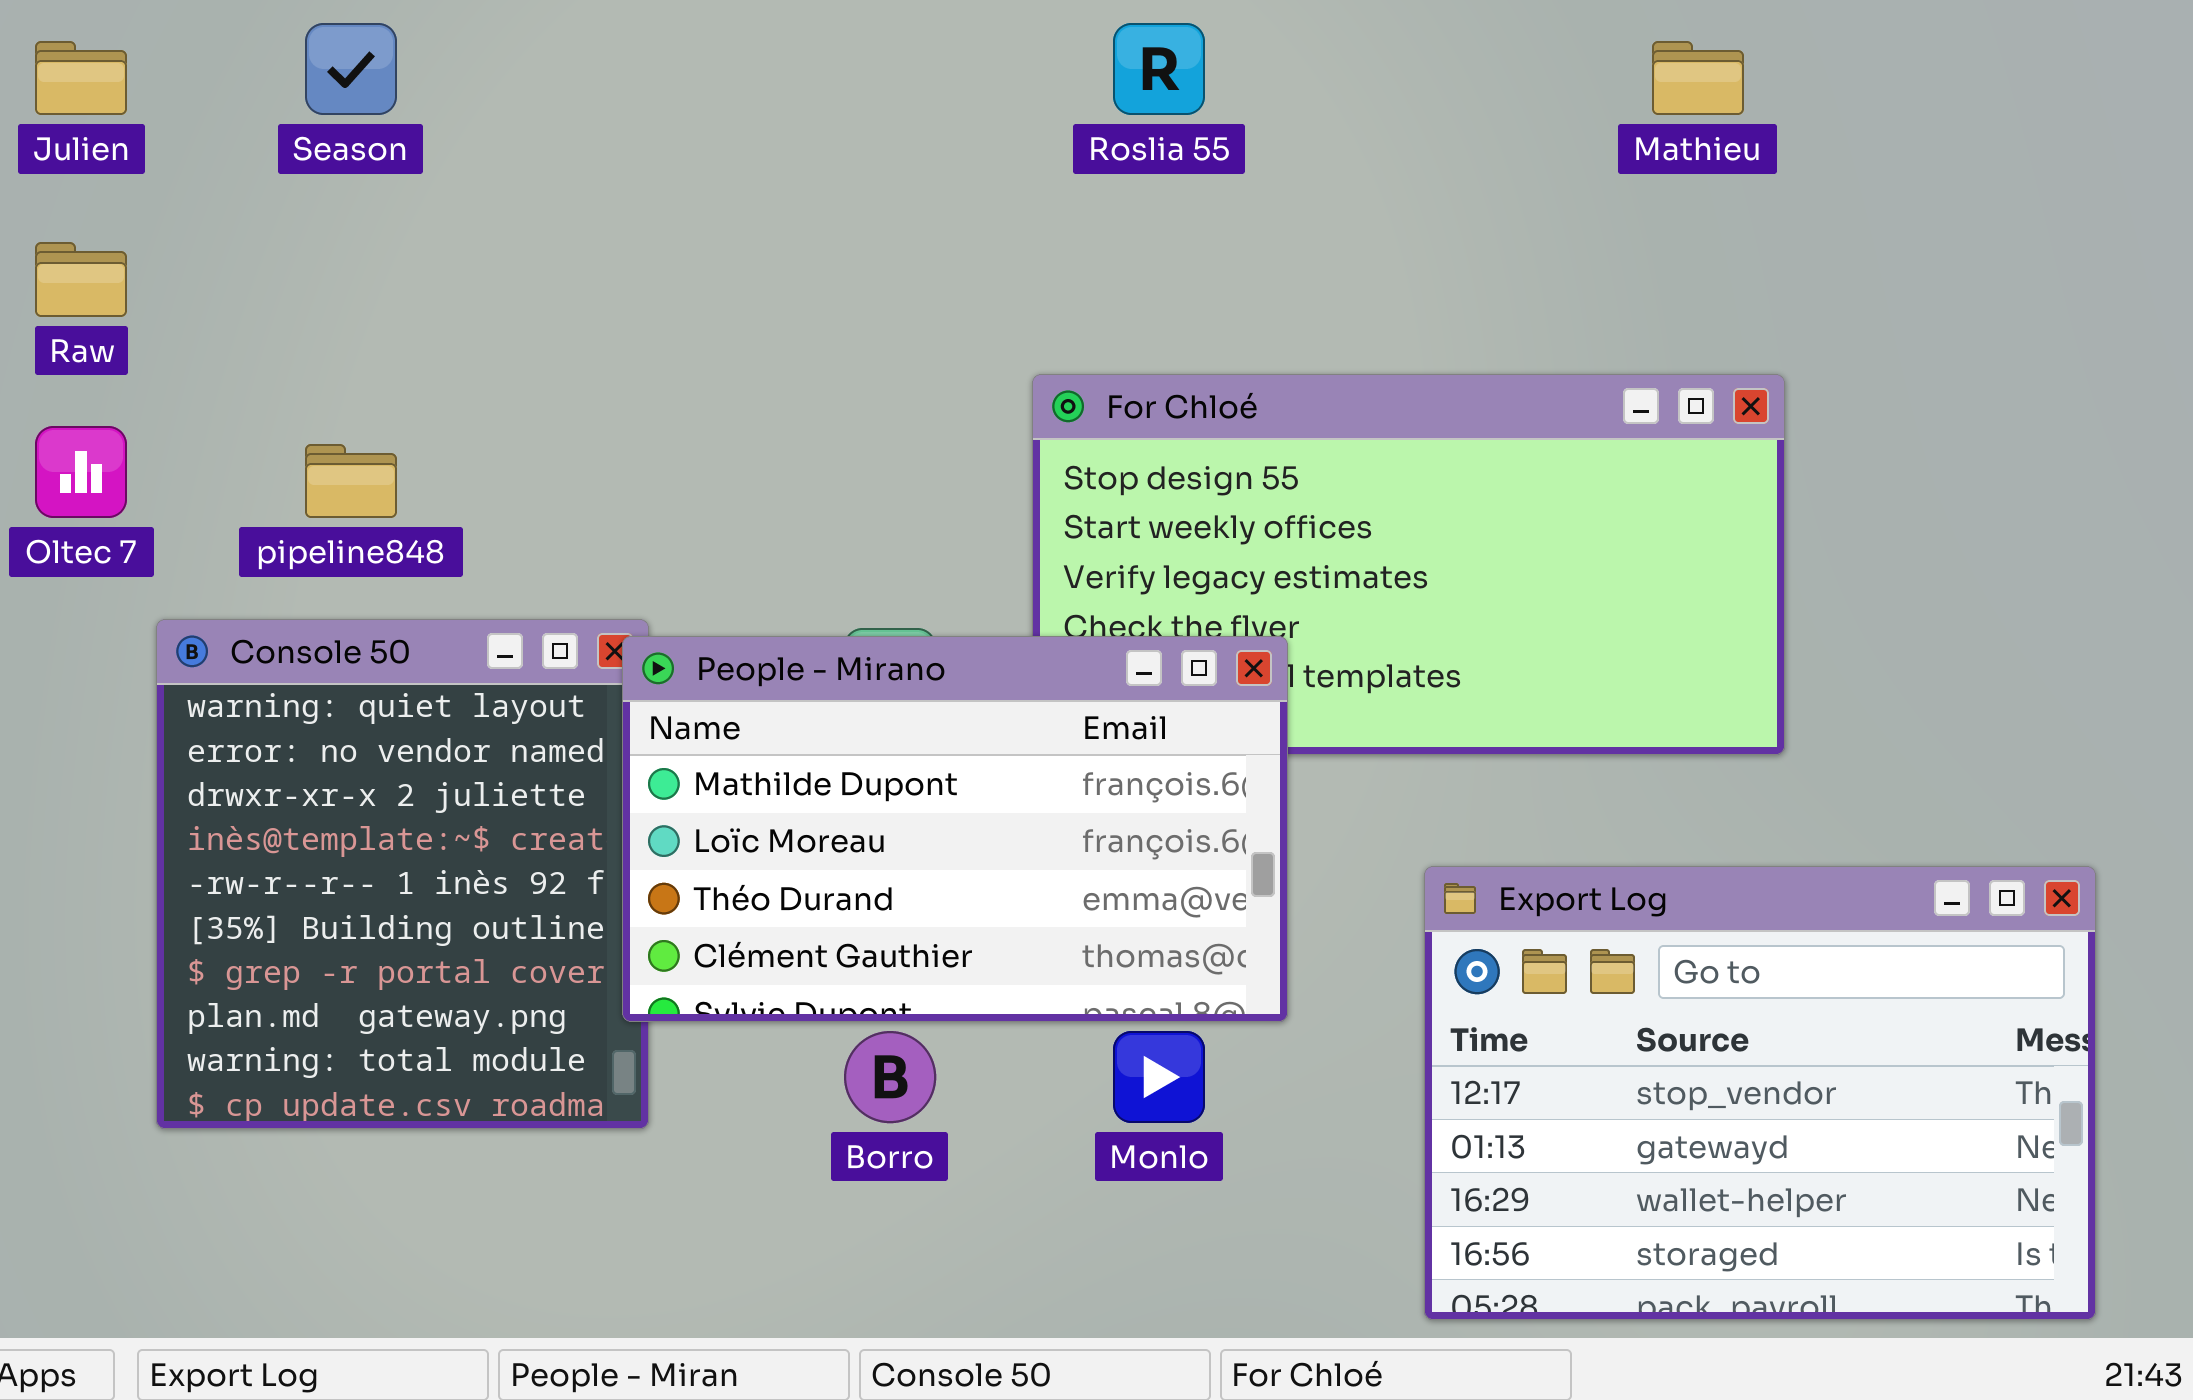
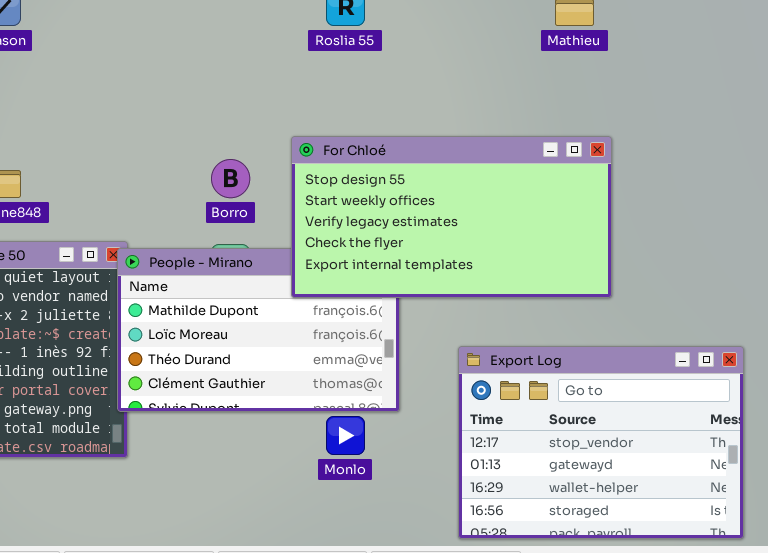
For Chloé: [1032,374,1785,755] -> [291,136,612,298], raised
Borro: [844,1031,936,1123] -> [211,159,250,198], moved

